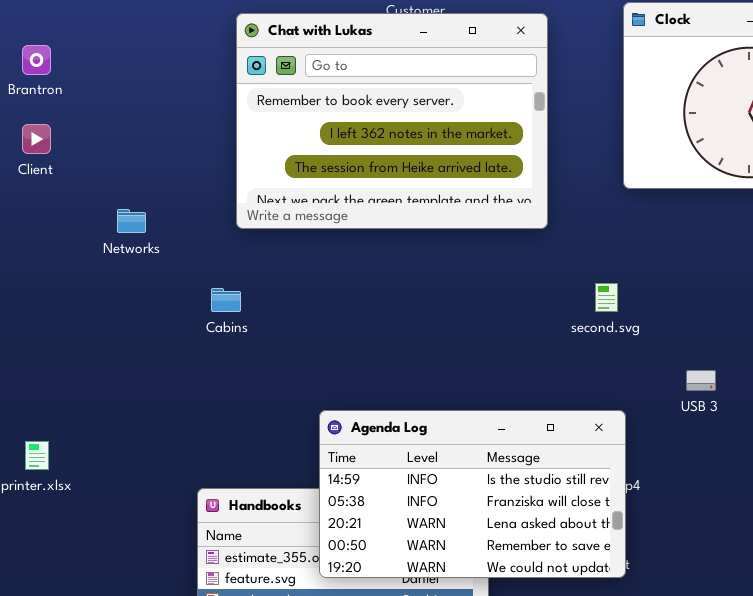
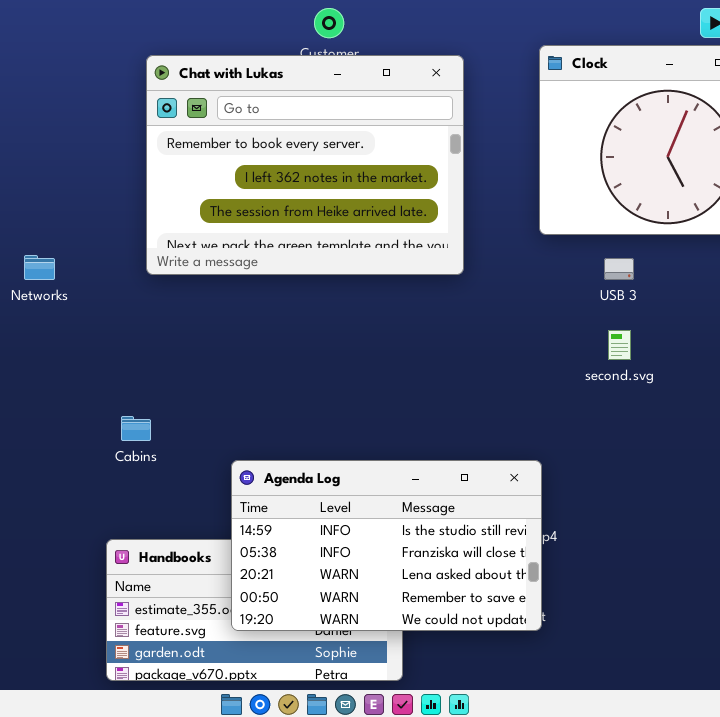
second.svg: [595,283,618,312] -> [608,330,631,360], moved
Cabins: [211,288,241,312] -> [121,416,151,441], moved
USB 3: [686,370,716,391] -> [604,258,634,280], moved

